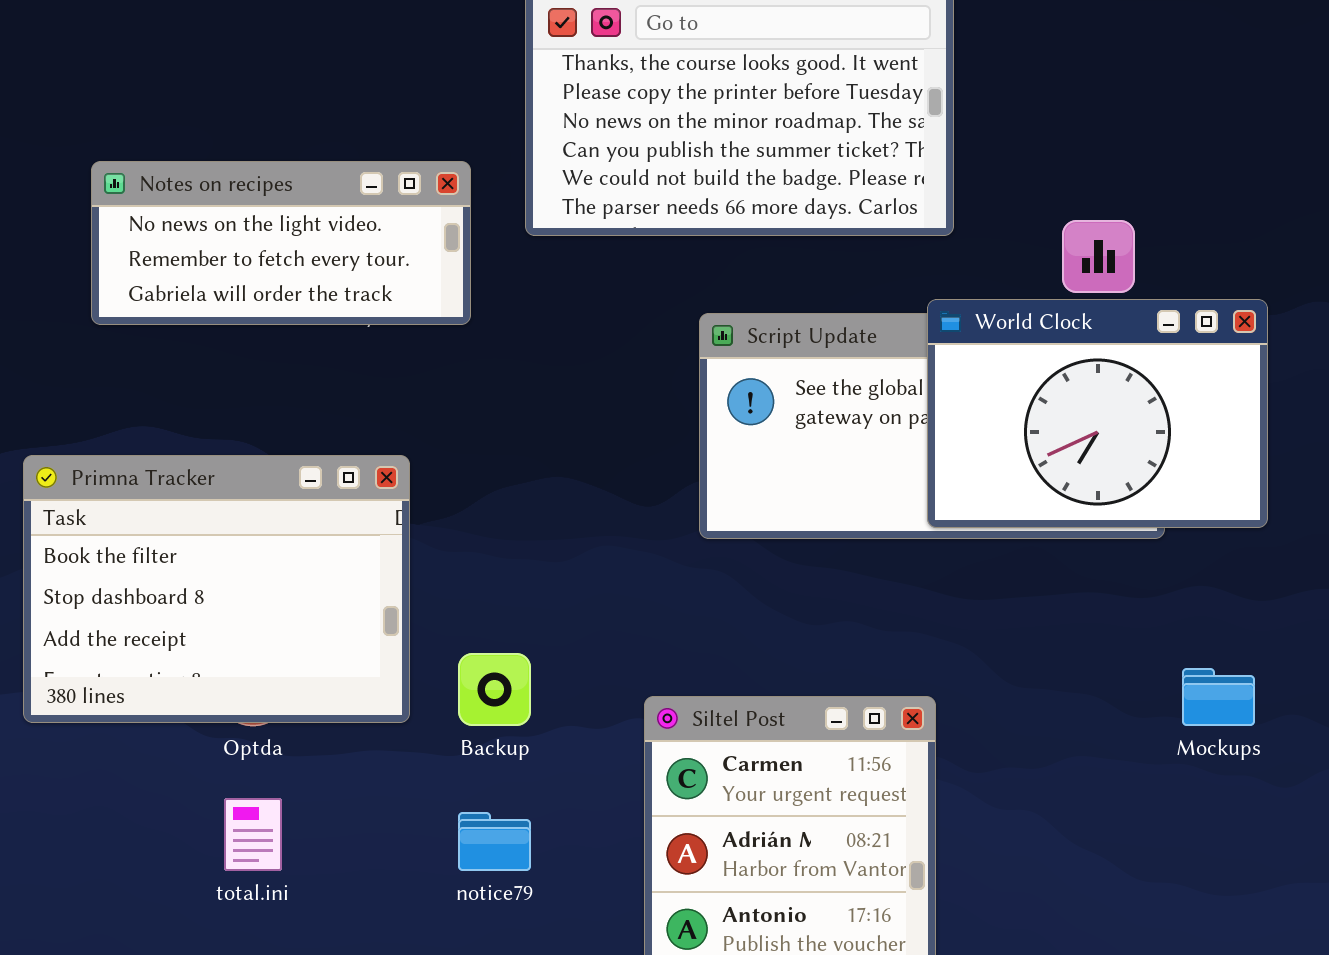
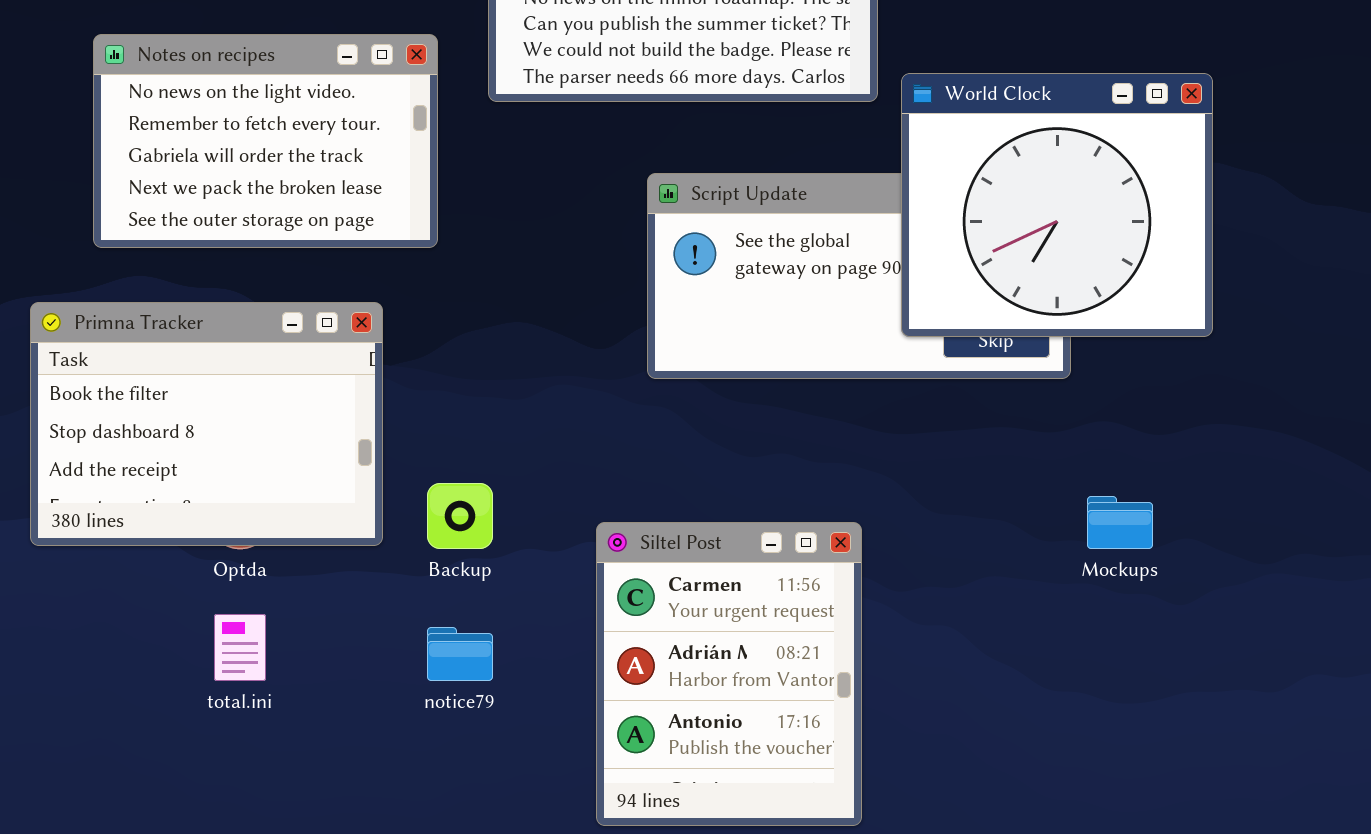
Notes on recipes: [91,161,471,325] -> [93,34,438,248], resized
World Clock: [927,299,1268,528] -> [901,73,1213,337], moved, resized

